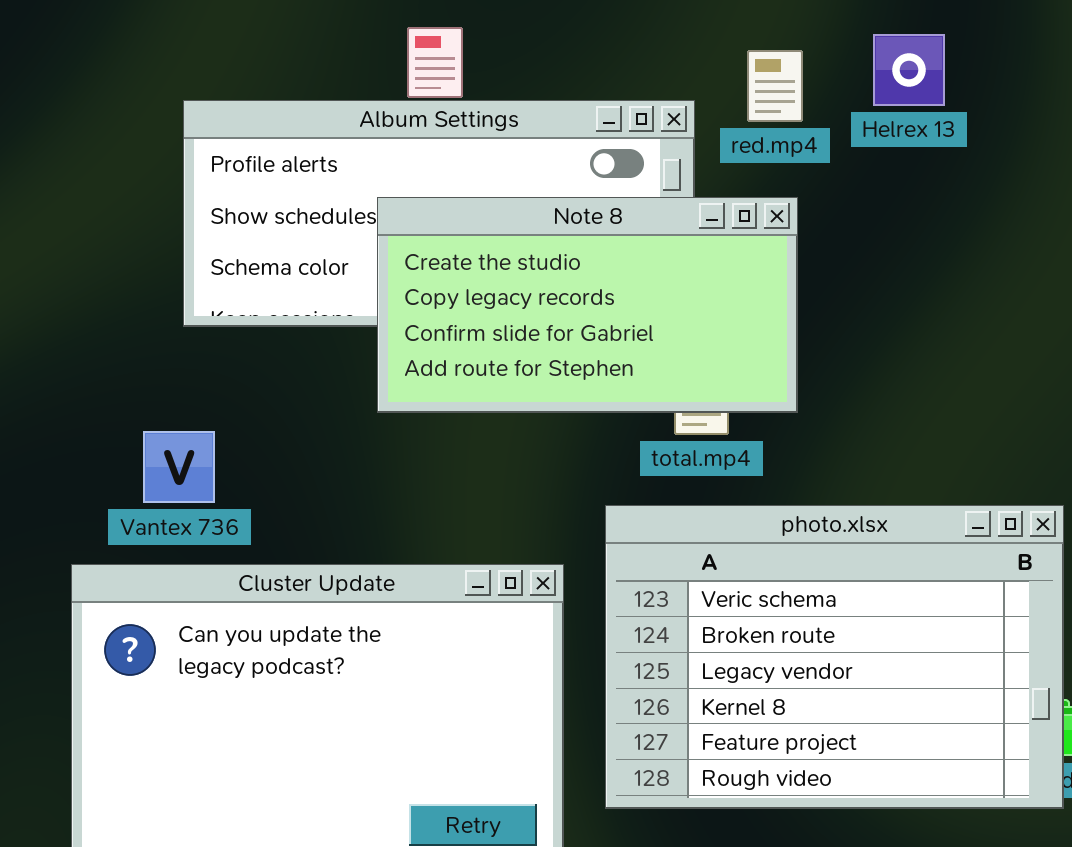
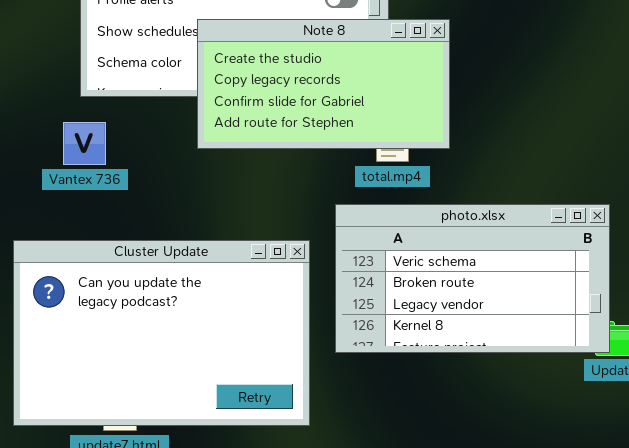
Vantex 736: [143,431,215,503] -> [63,122,106,165], moved
photo.xlsx: [605,505,1064,809] -> [335,204,610,353], resized

